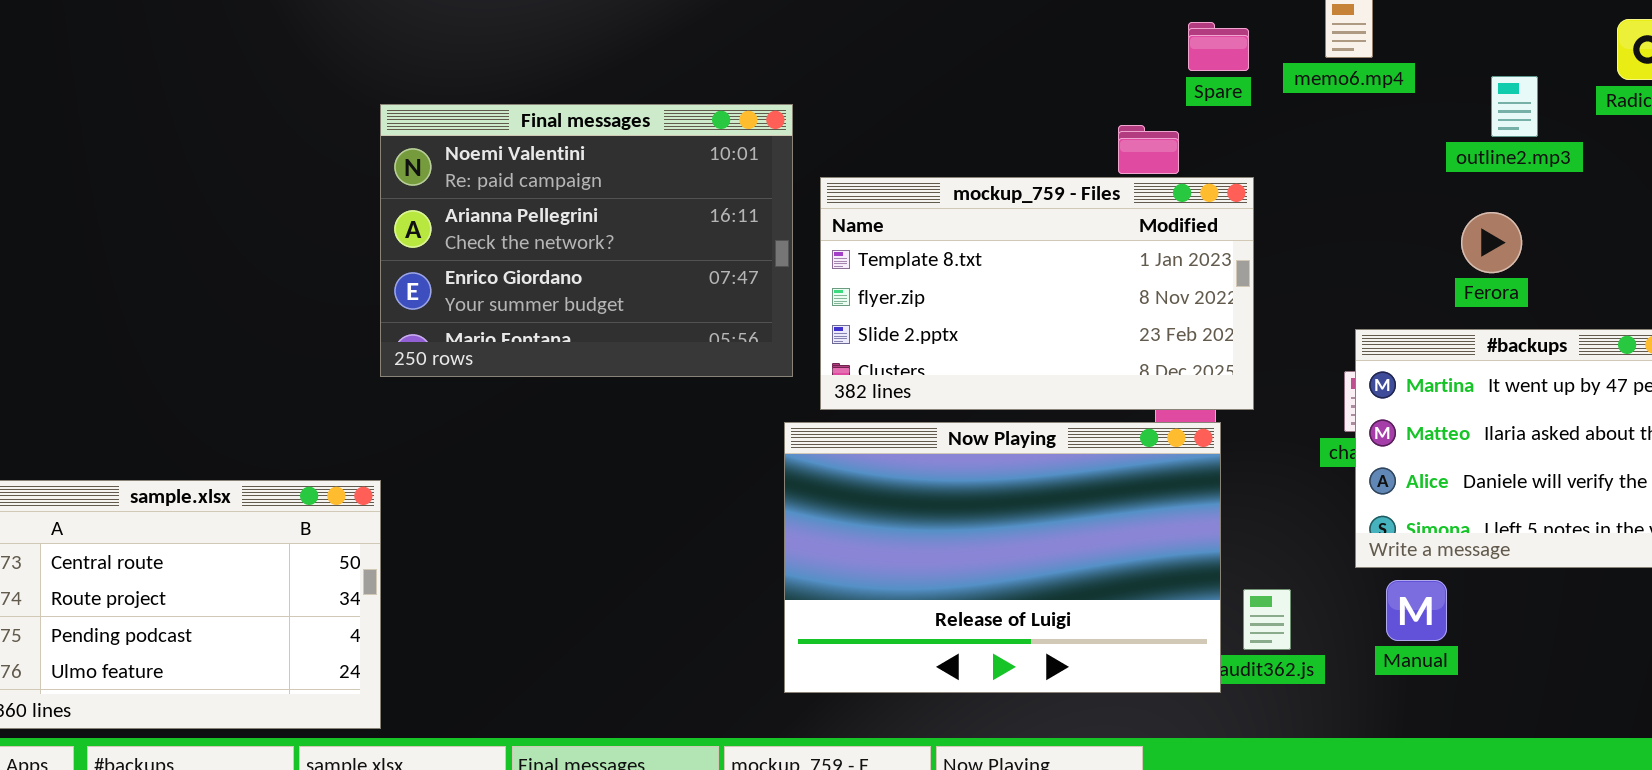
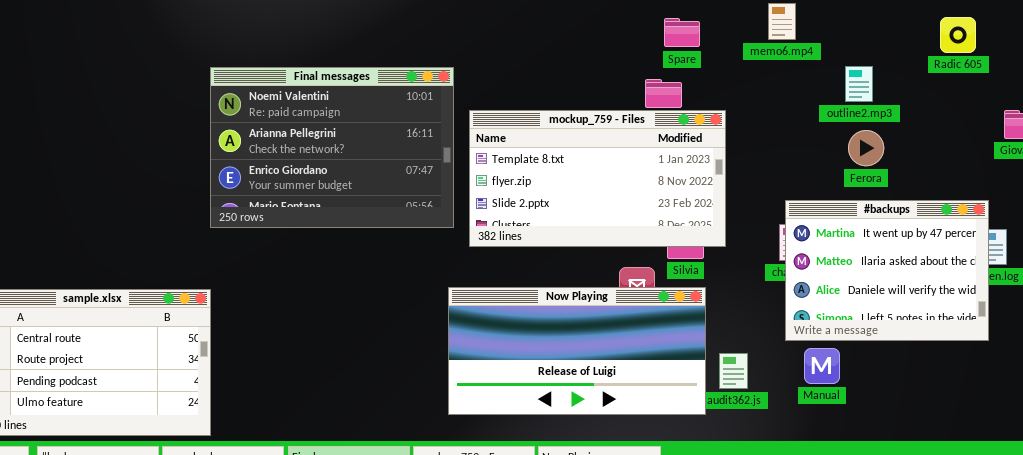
Spare: [1188,22,1249,71] -> [664,18,700,47], moved
outline2.mp3: [1491,76,1538,137] -> [845,66,873,102], moved
Now Playing: [784,422,1221,693] -> [448,287,706,415], resized

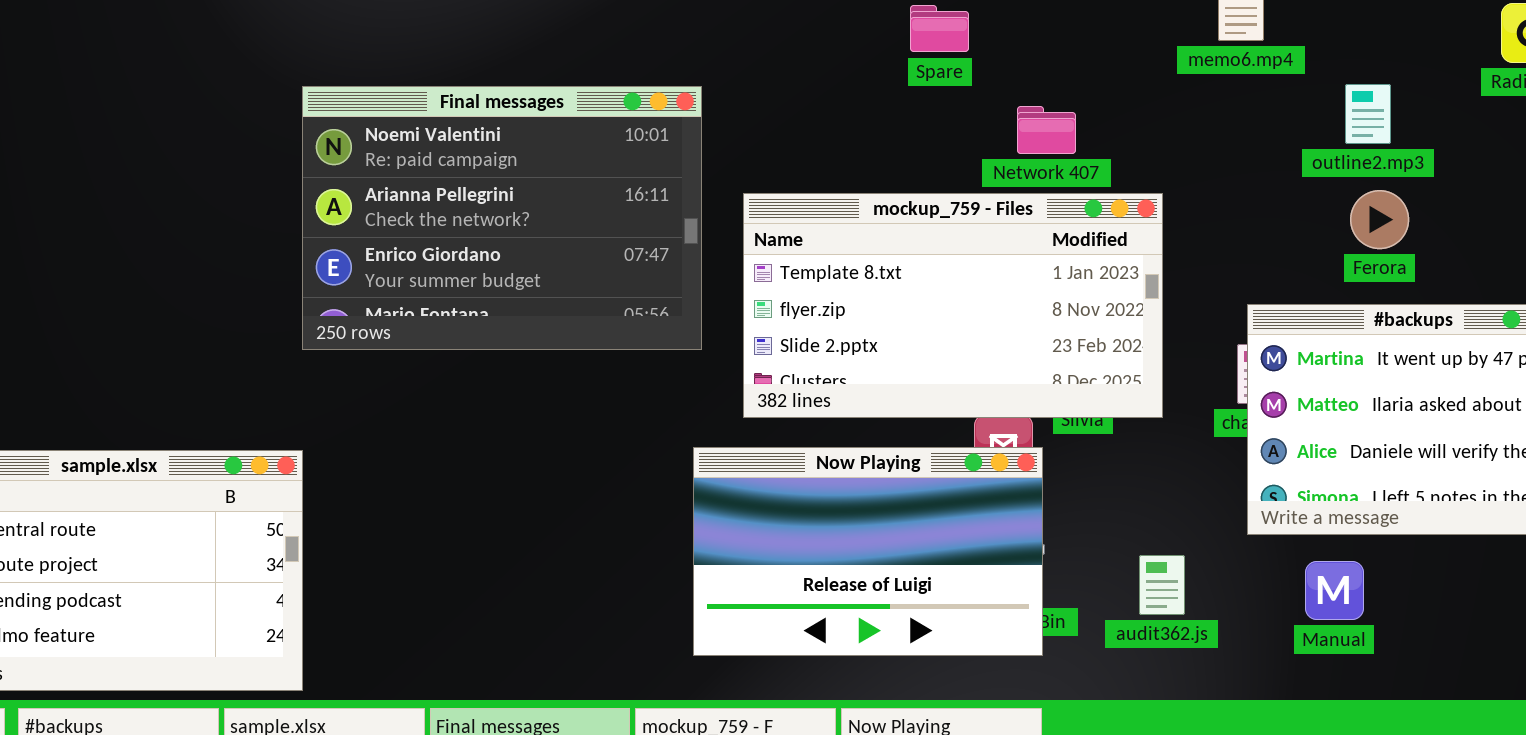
Spare: [664,18,700,47] -> [910,5,969,52], moved
mockup_759 - Files: [469,110,726,247] -> [743,193,1163,418], moved
Now Playing: [448,287,706,415] -> [693,447,1043,656], resized
Manual: [804,348,840,384] -> [1305,561,1364,620], moved

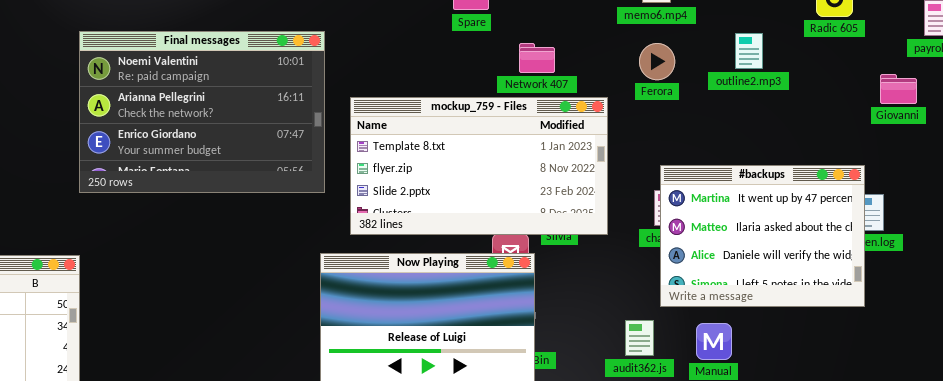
outline2.mp3: [1345,84,1391,144] -> [735,33,763,69], moved
Ferora: [1350,190,1409,249] -> [639,43,675,80], moved
audit362.js: [1139,555,1185,615] -> [625,320,654,356], moved

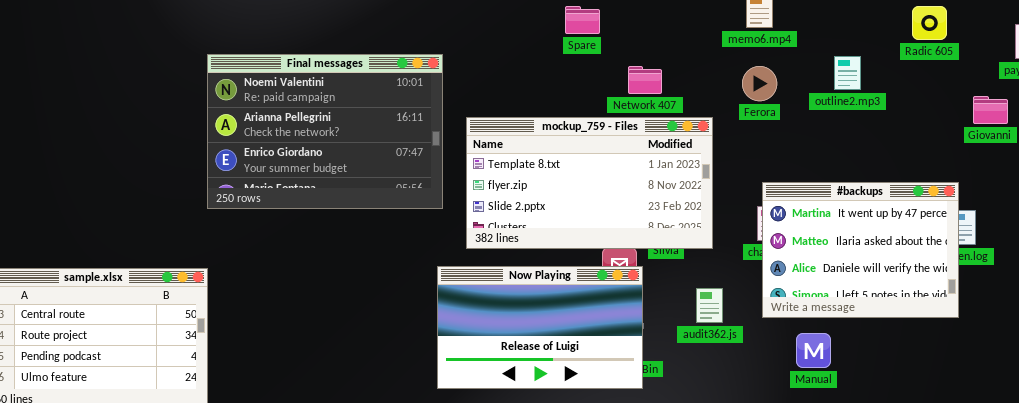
audit362.js: [625,320,654,356] -> [696,288,723,323], moved

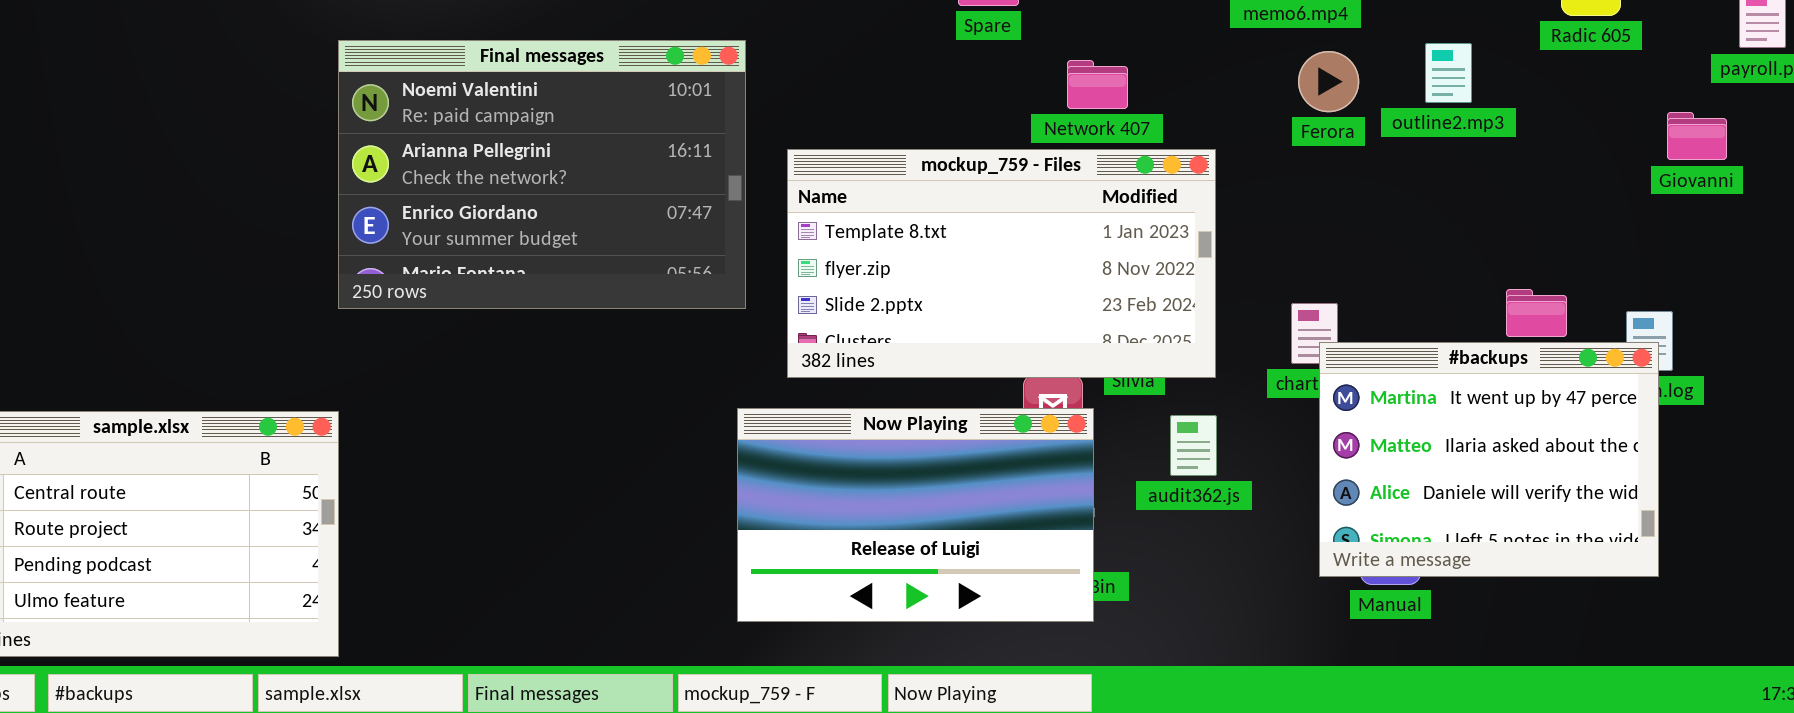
Ferora: [742,66,777,101] -> [1298,51,1359,112], moved
#backups: [762,182,959,318] -> [1319,342,1659,577], moved
audit362.js: [696,288,723,323] -> [1170,415,1217,476], moved

